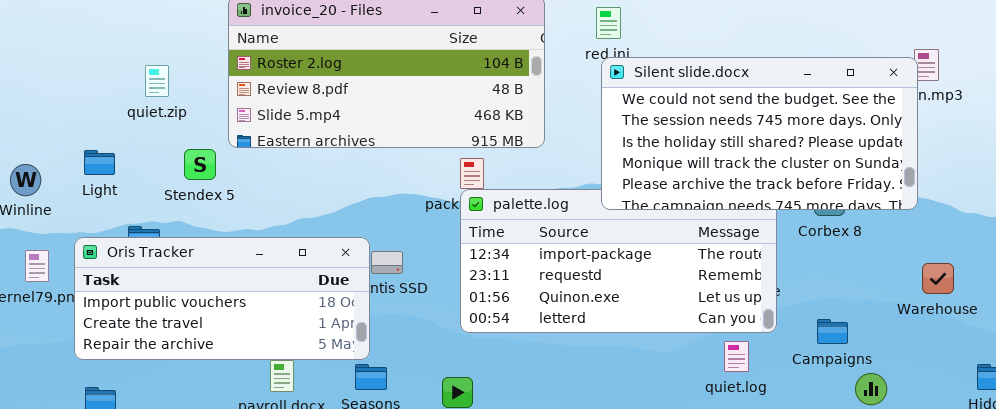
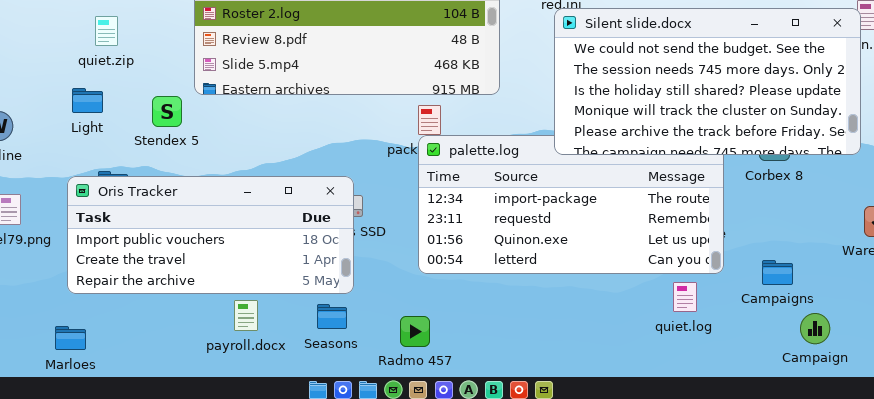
quiet.zip: [145,65,169,97] -> [95,16,118,46], moved
Light: [84,150,115,175] -> [72,88,103,113], moved
Oris Tracker: [74,237,370,360] -> [67,176,354,294], moved

